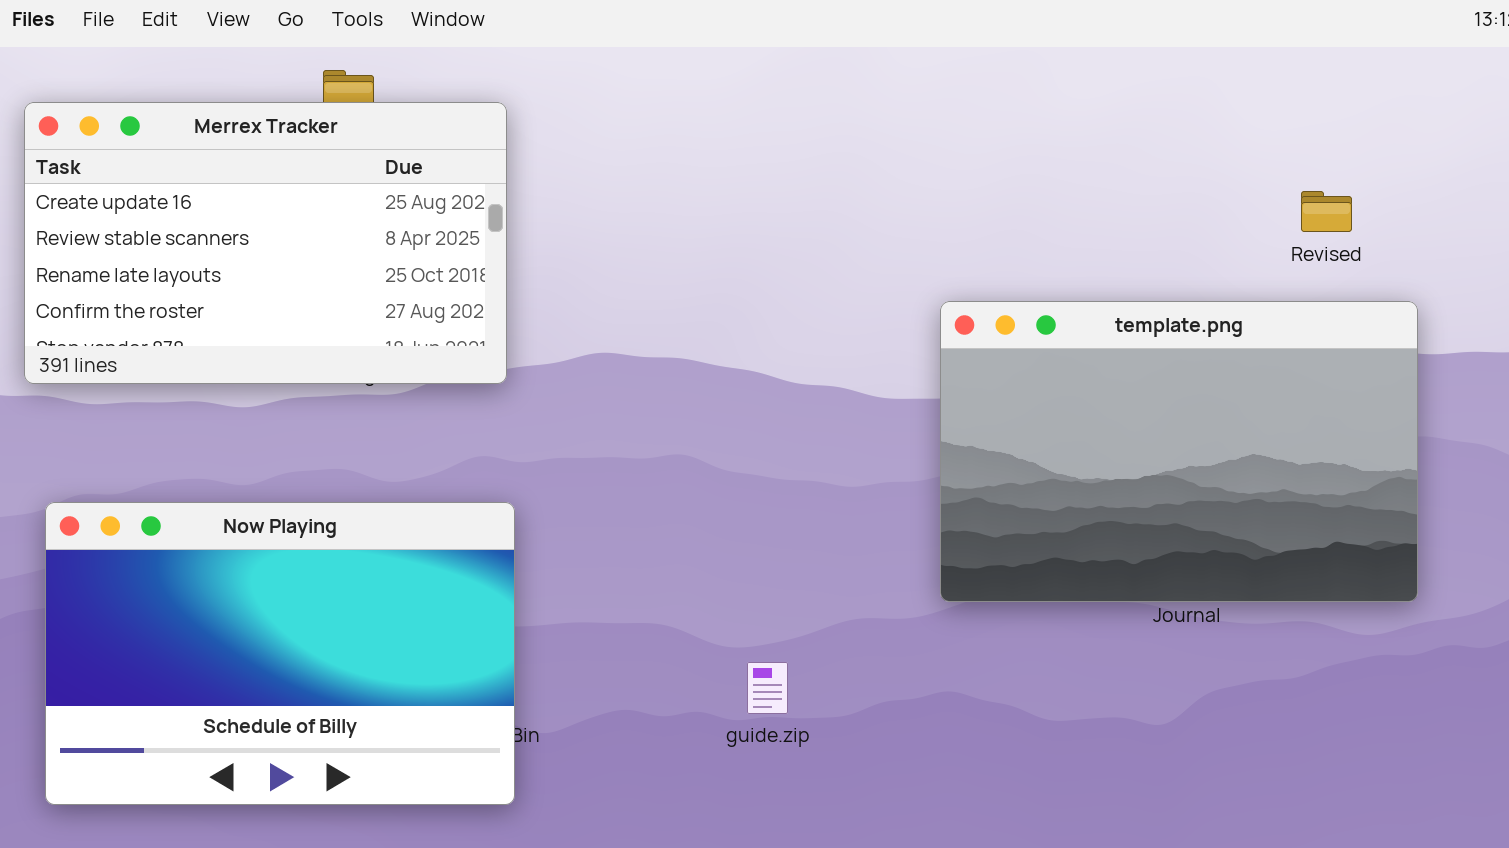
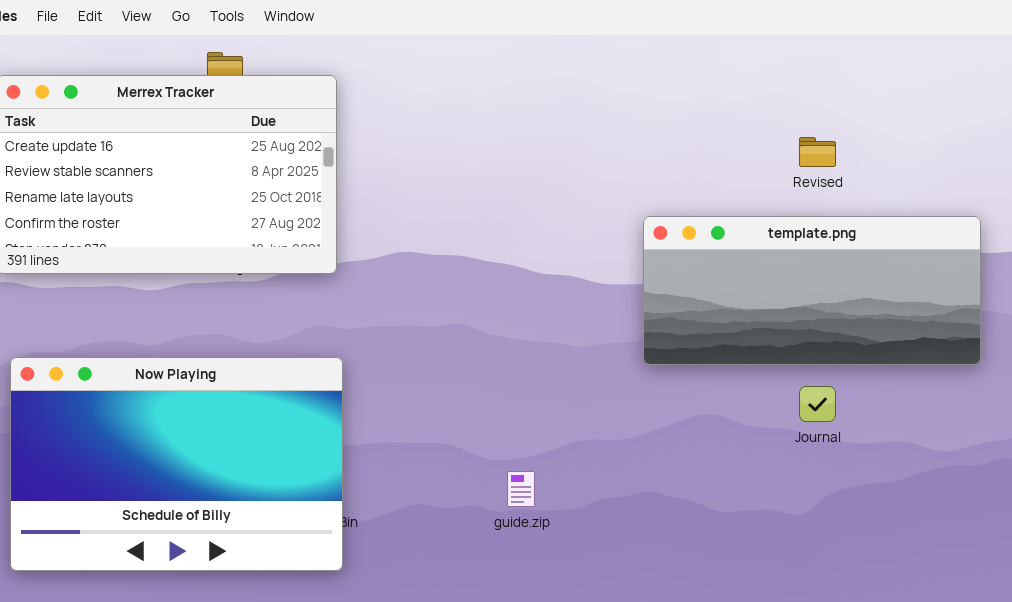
Revised: [1301,191,1352,232] -> [799,137,836,167], moved
template.png: [940,301,1418,602] -> [643,216,981,365], resized

